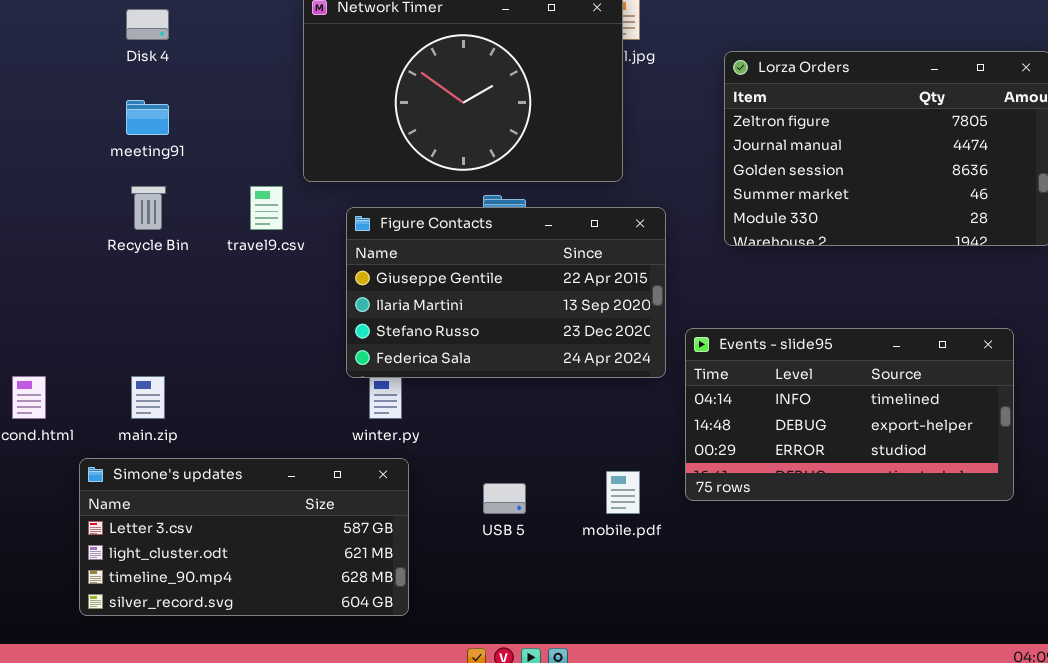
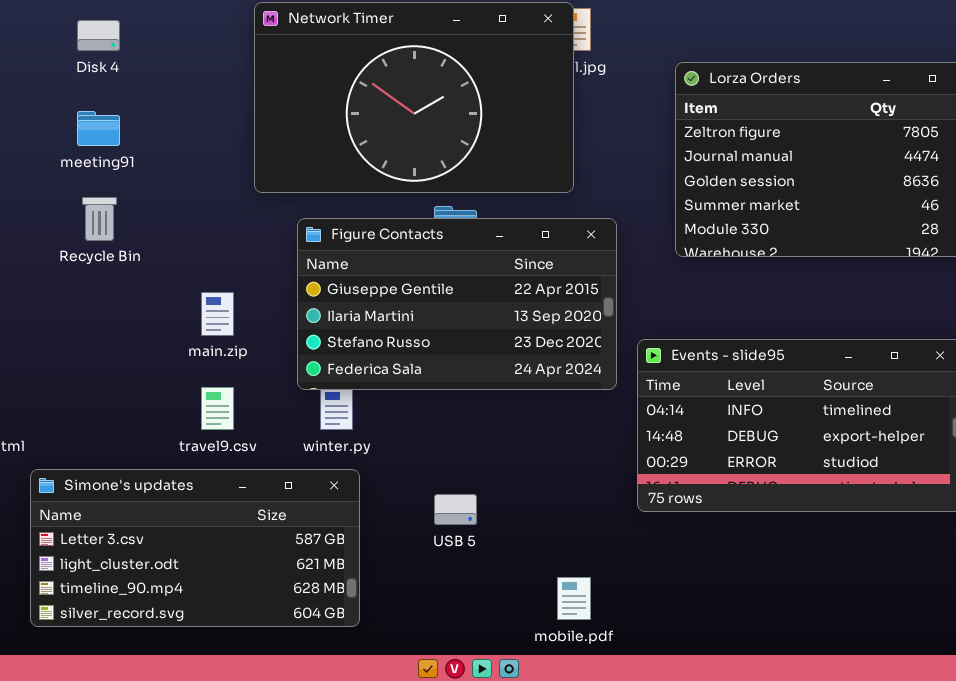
travel9.csv: [250,186,283,230] -> [201,387,234,430], moved
main.zip: [131,376,165,419] -> [201,292,234,336], moved
mobile.pdf: [606,471,640,514] -> [557,577,591,620], moved

